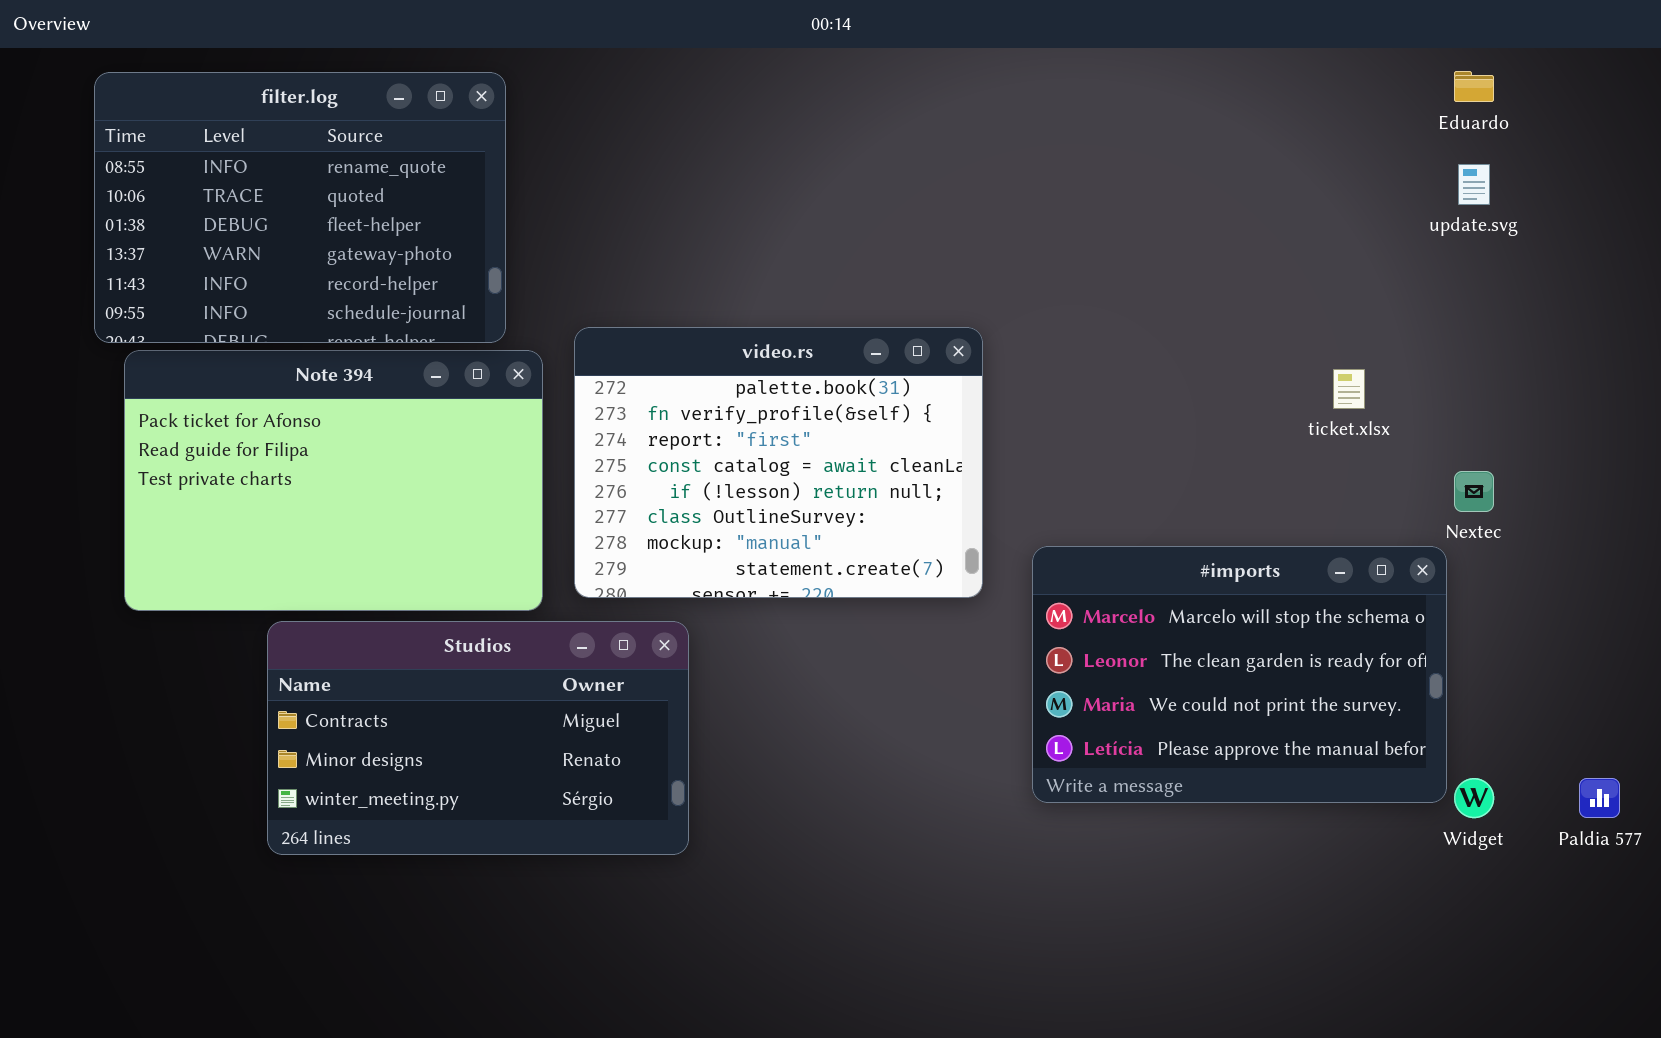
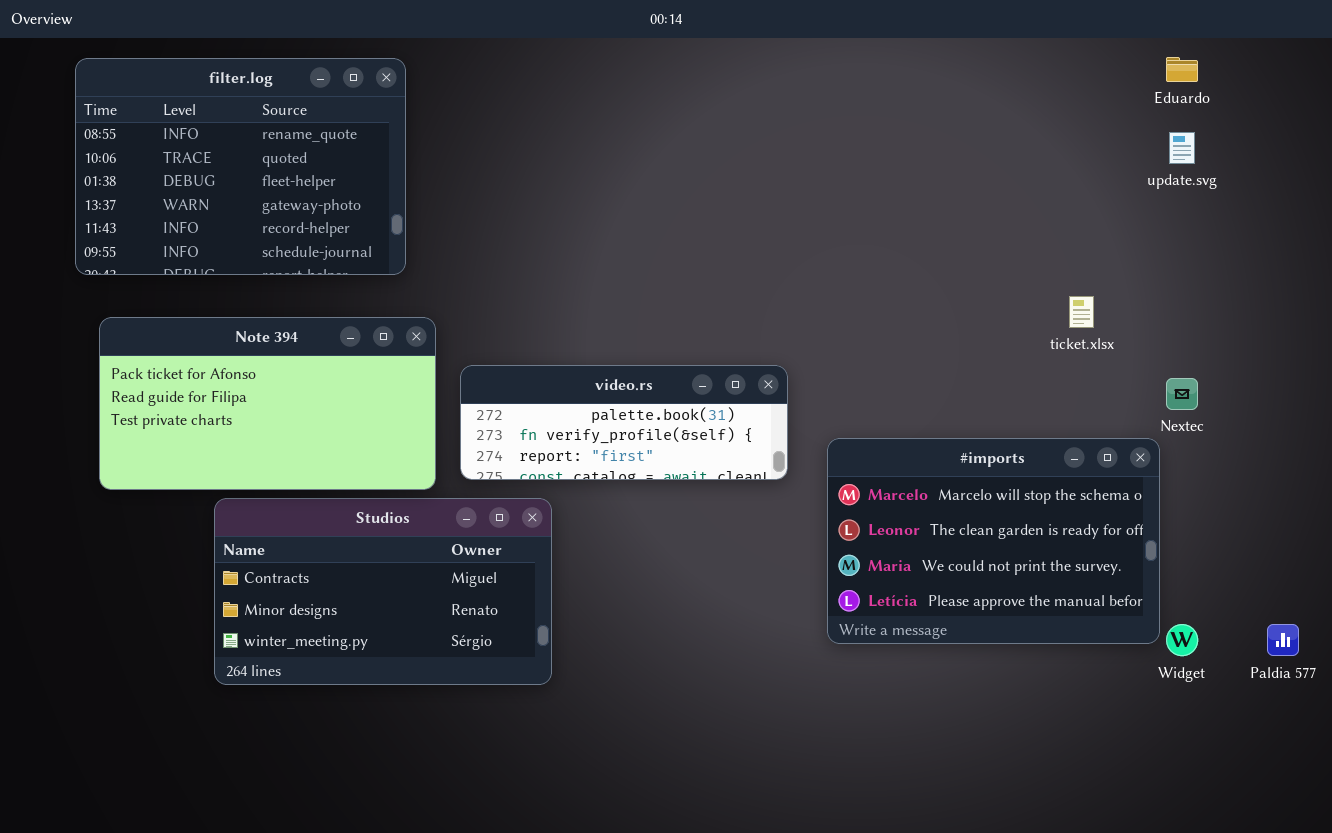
video.rs: [574,327,983,598] -> [460,365,788,480], resized
Note 394: [124,350,543,611] -> [99,317,436,490], resized

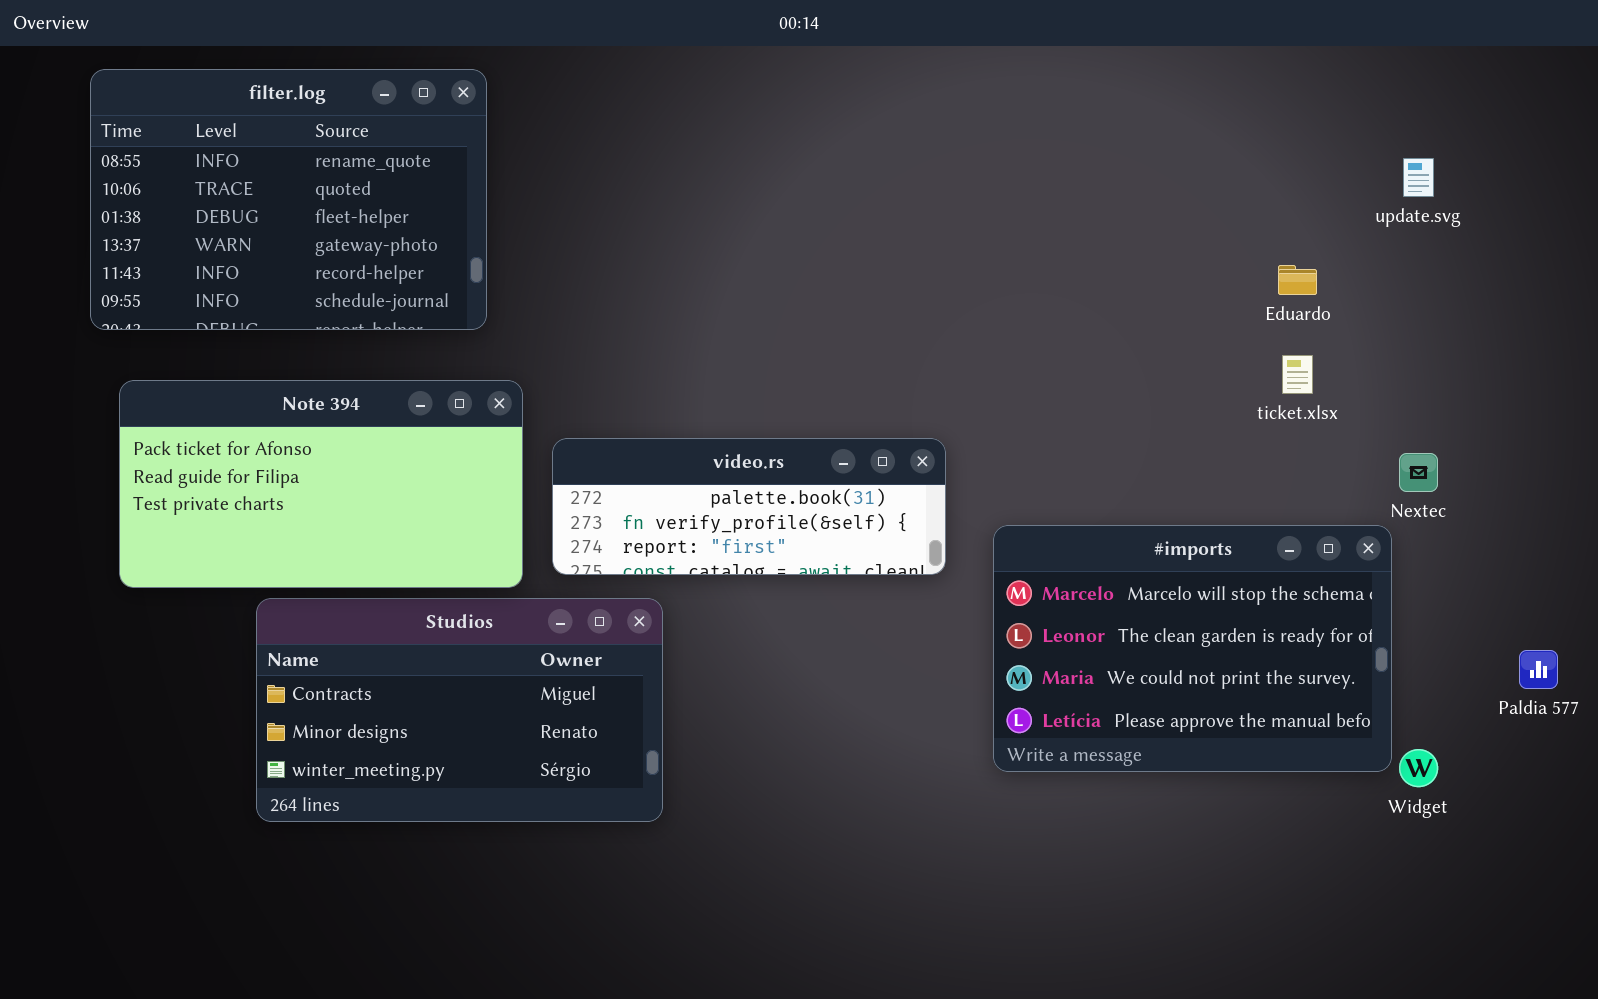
Eduardo: [1166,57,1198,82] -> [1278,265,1317,295], moved
Paldia 577: [1267,624,1299,656] -> [1519,650,1558,689], moved

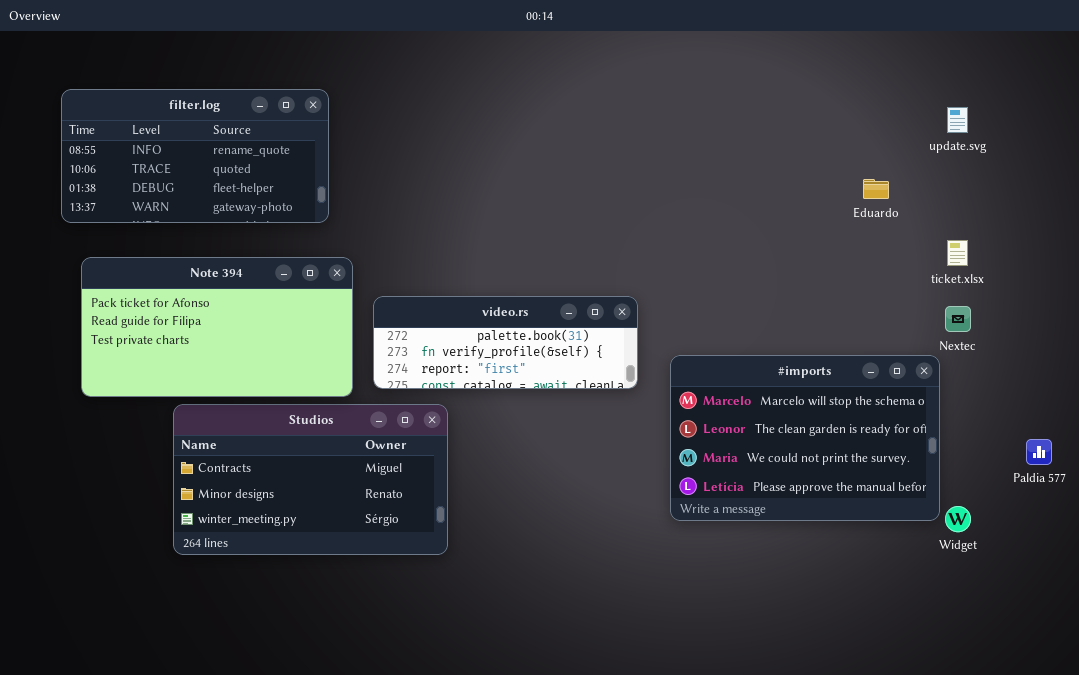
filter.log: [90,69,487,330] -> [61,89,329,223], resized
ticket.xlsx: [1282,355,1313,394] -> [947,240,968,266], moved

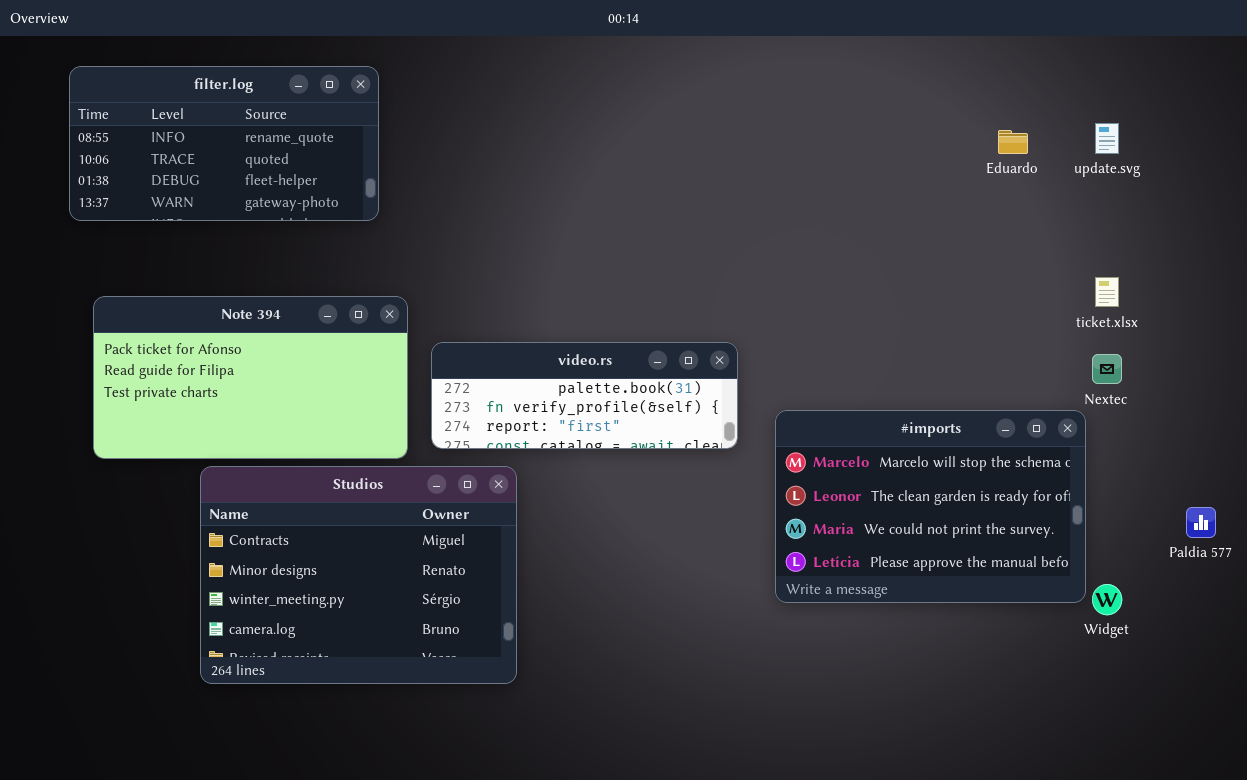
filter.log: [61,89,329,223] -> [69,66,379,221], moved
Eduardo: [863,179,889,199] -> [998,130,1028,154], moved
Studios: [173,404,448,555] -> [200,466,517,684], resized

